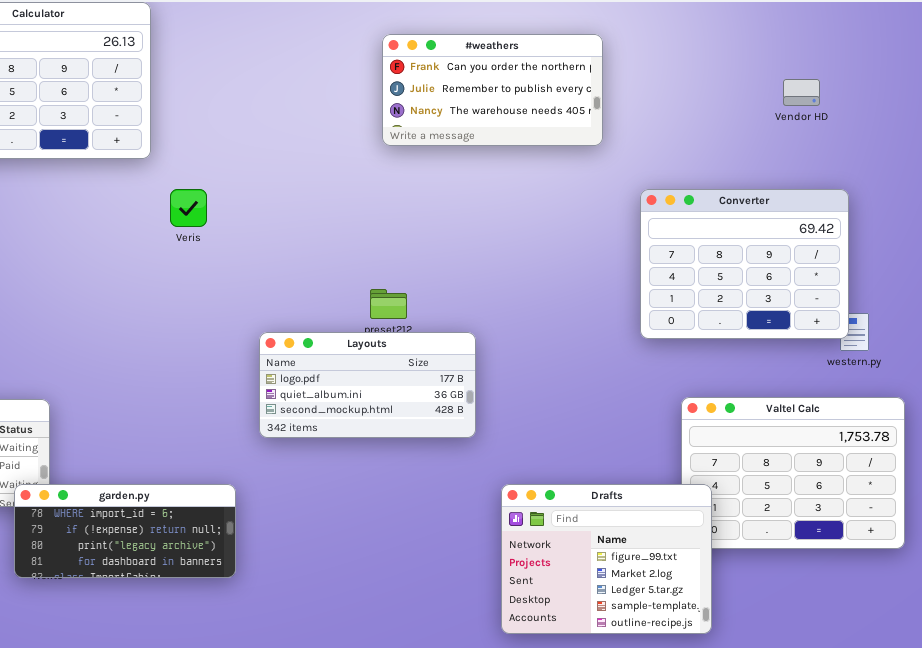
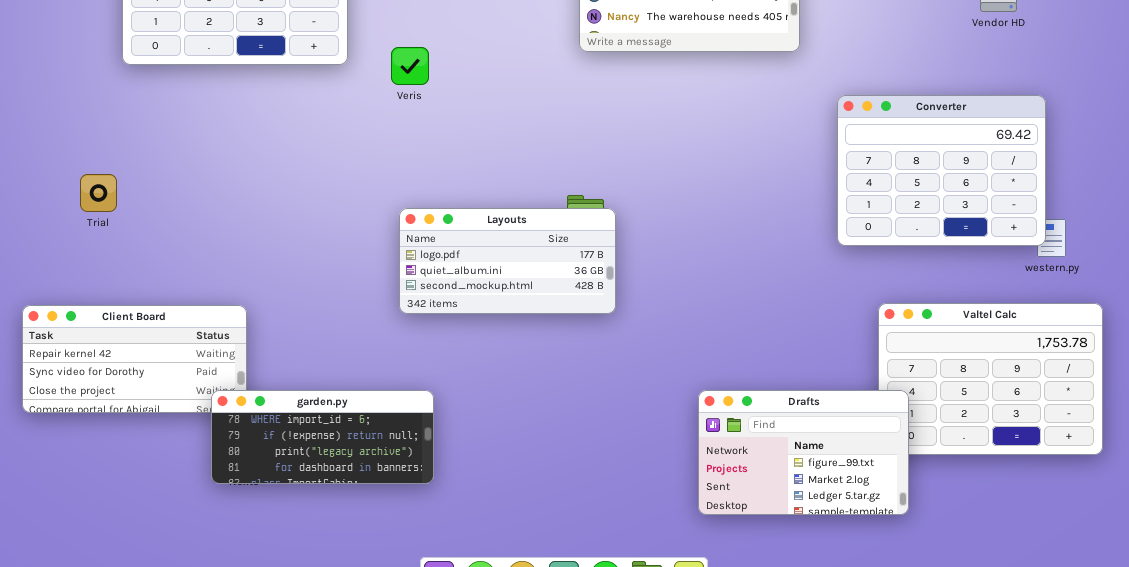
Veris: [170,189,207,227] -> [391,47,429,85], moved
Layouts: [259,332,476,438] -> [399,208,616,314], moved
Drafts: [501,484,712,634] -> [698,390,909,515], resized

